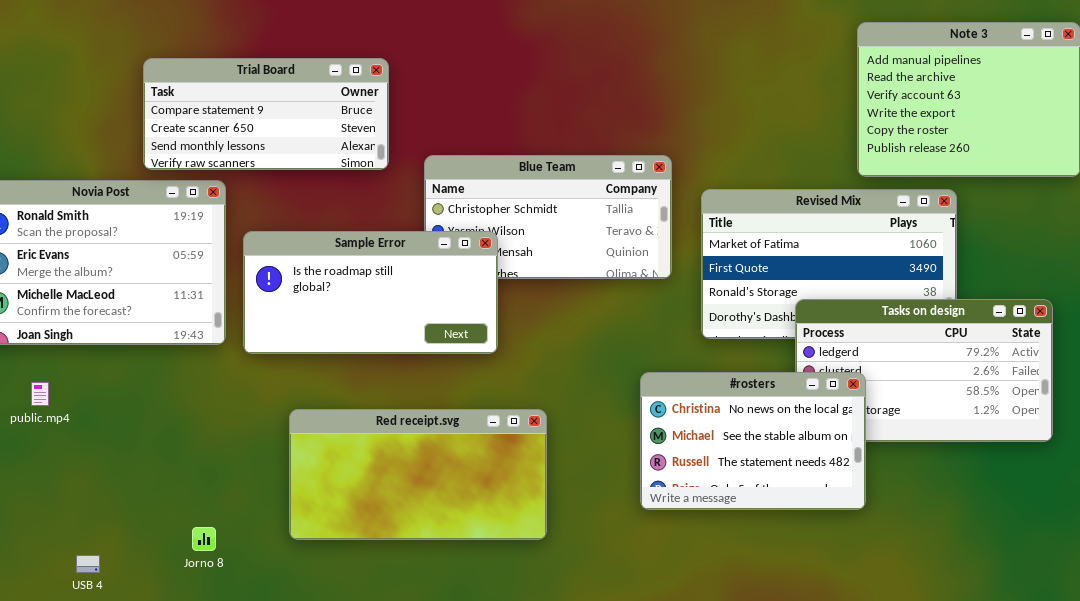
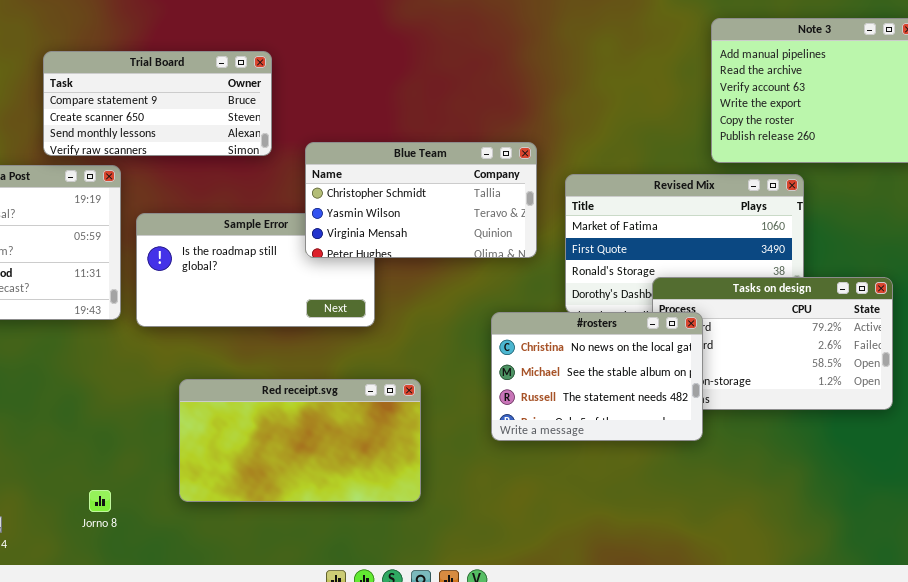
Blue Team: [424,155,672,279] -> [305,142,537,258], raised
#rosters: [640,372,866,510] -> [491,312,703,441], moved

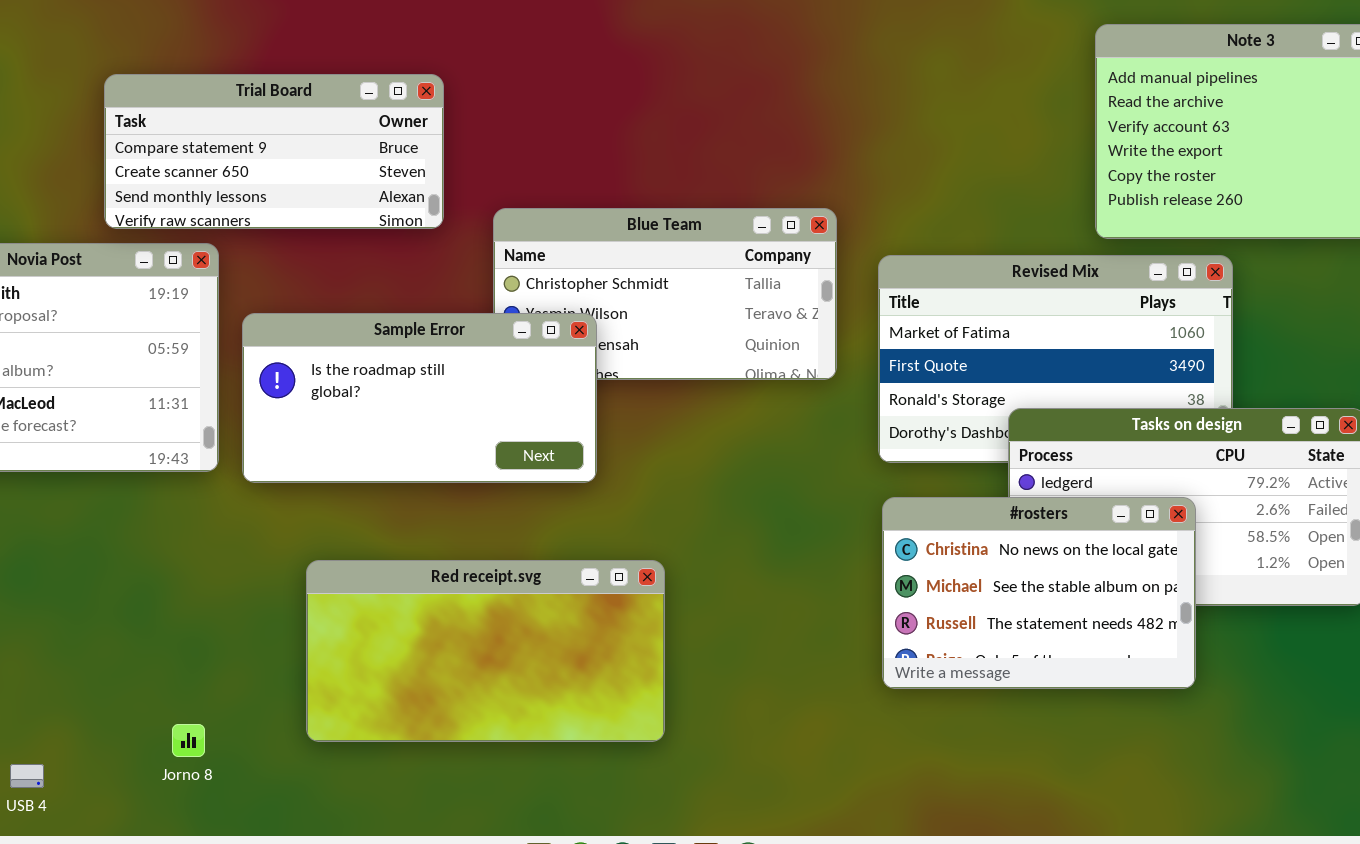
Sample Error: [136,213,375,327] -> [242,313,597,483], raised
#rosters: [491,312,703,441] -> [882,497,1196,689], moved

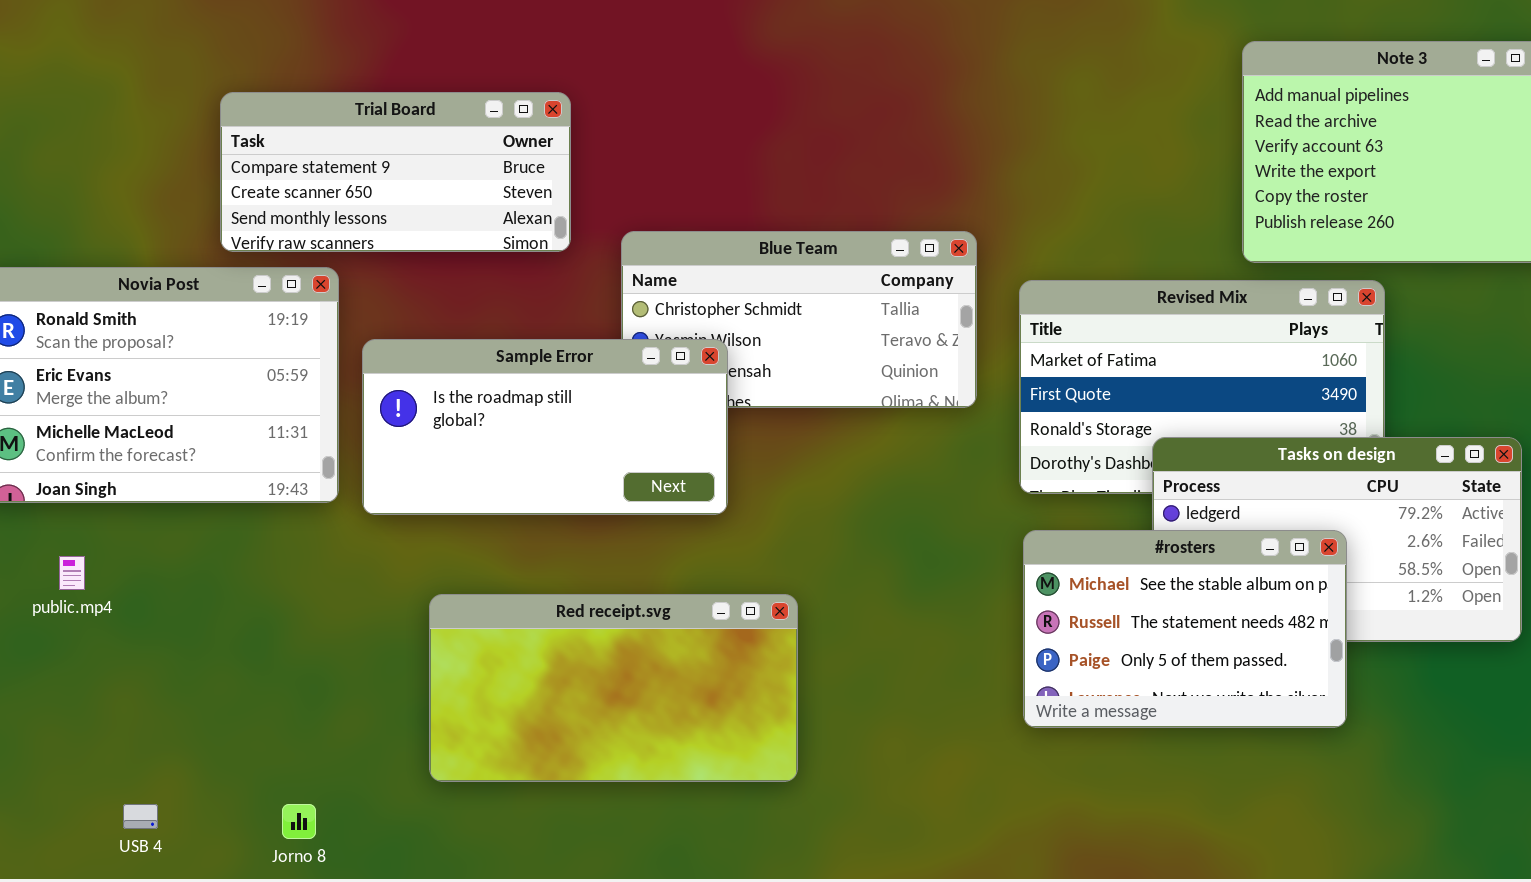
#rosters: [882,497,1196,689] -> [1023,530,1347,728], scrolled down 1 row
Jorno 8: [172,724,205,757] -> [282,804,316,839], moved

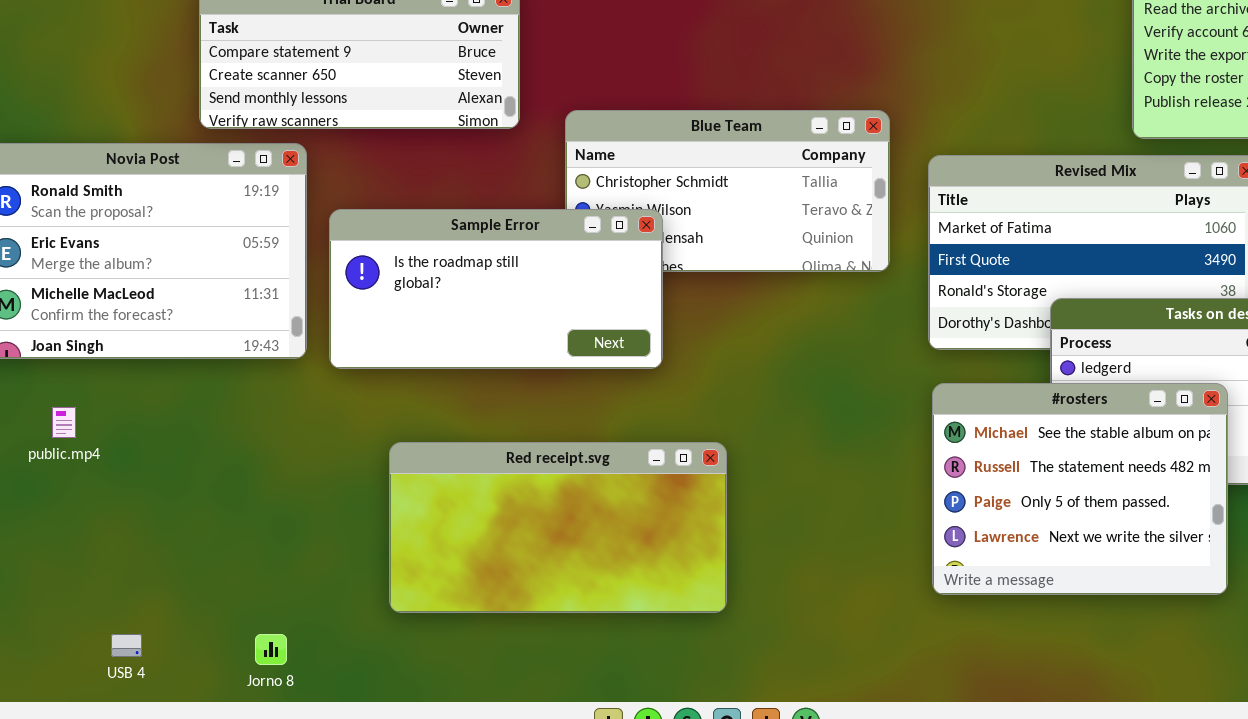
#rosters: [1023,530,1347,728] -> [932,383,1228,595], resized

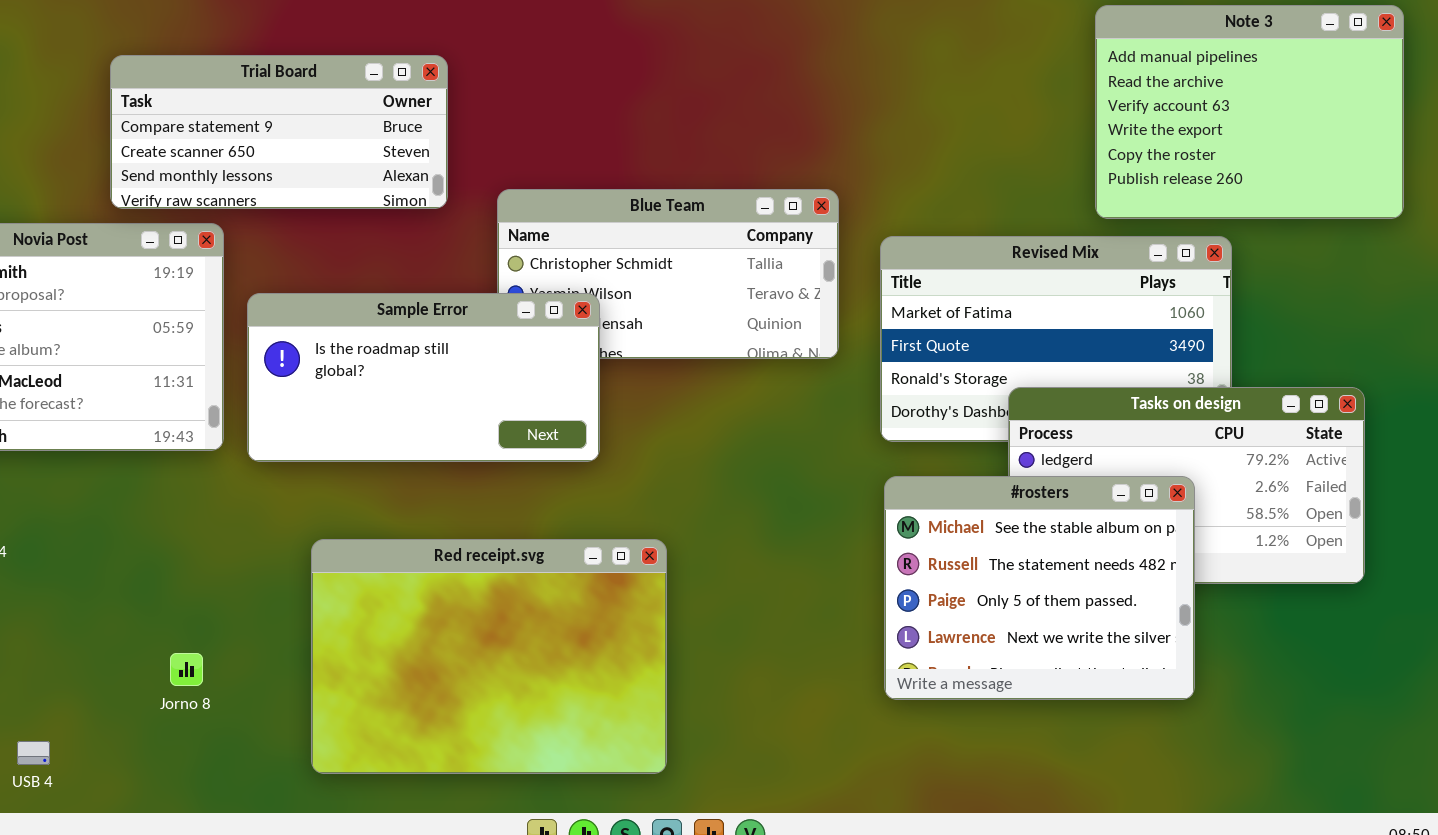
Red receipt.svg: [389,442,727,613] -> [311,539,667,774], resized
Jorno 8: [255,634,287,665] -> [170,653,203,686], moved

